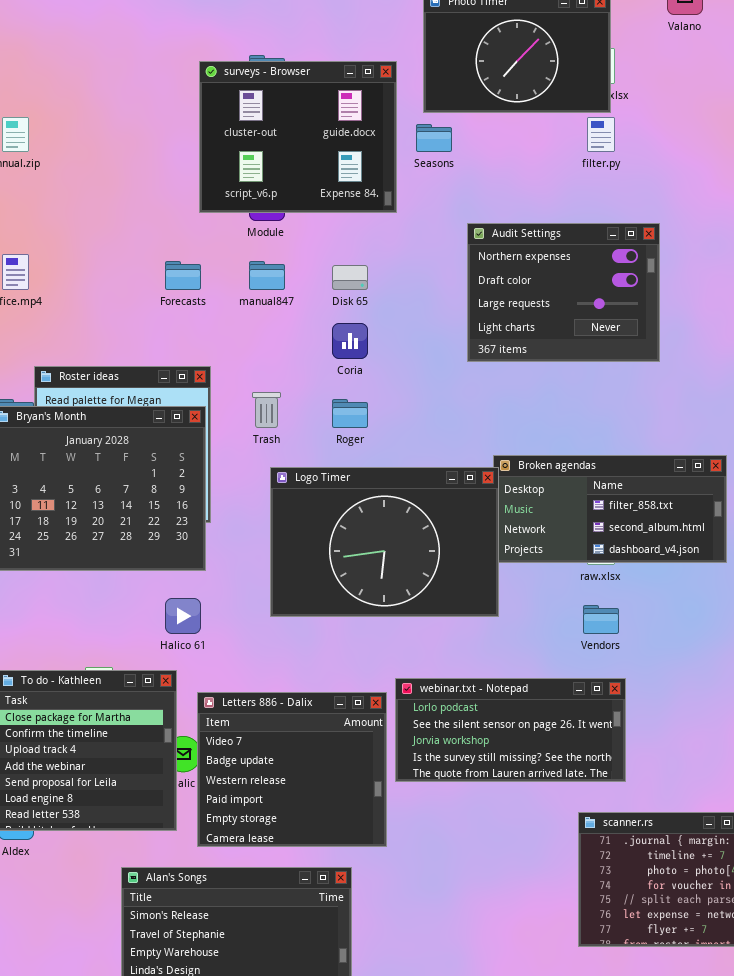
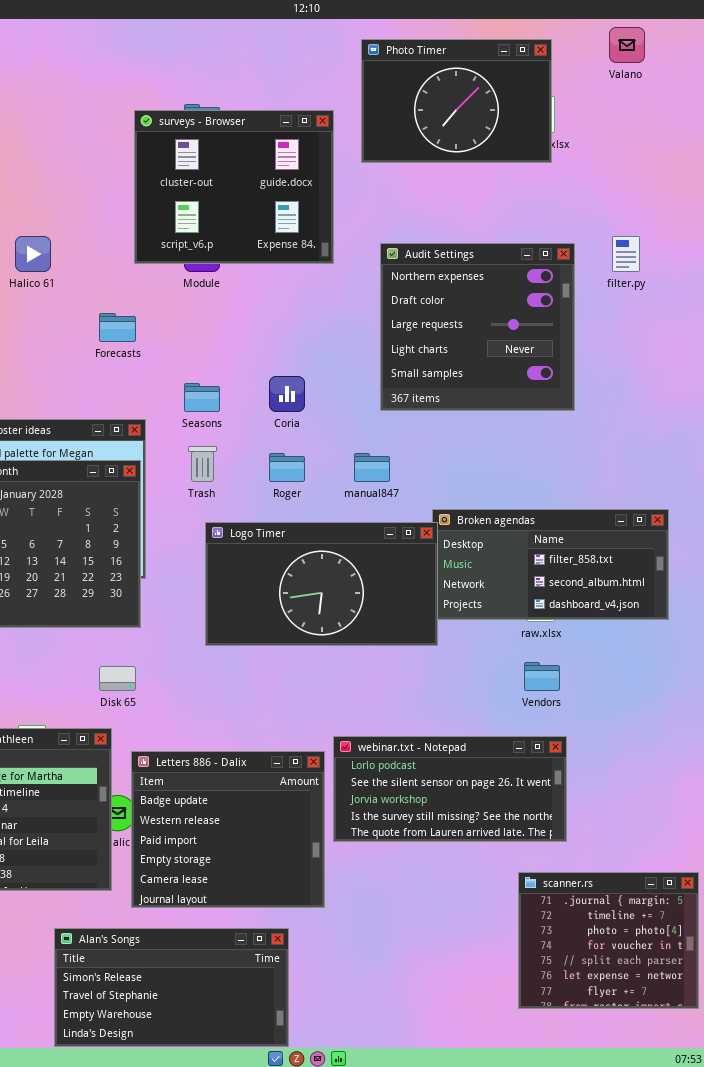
filter.py: [587,117,615,152] -> [612,236,640,272], moved
Seasons: [416,124,452,152] -> [184,383,220,412], moved
Audit Settings: [467,223,660,362] -> [380,243,575,411], moved, resized
manual847: [249,261,285,290] -> [354,453,390,482], moved
Disk 65: [332,265,368,290] -> [99,666,136,691], moved
Logo Timer: [270,467,499,617] -> [205,522,438,646], resized
Halico 61: [165,598,201,634] -> [15,236,51,272], moved
Letters 886 - Dalix: [197,692,387,847] -> [131,751,325,908], scrolled down 1 row

